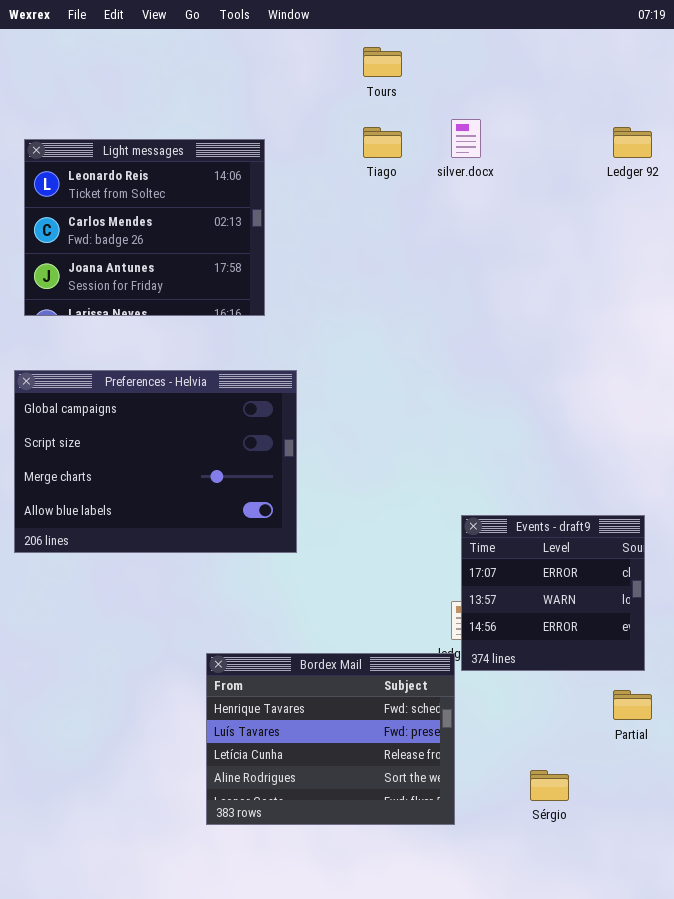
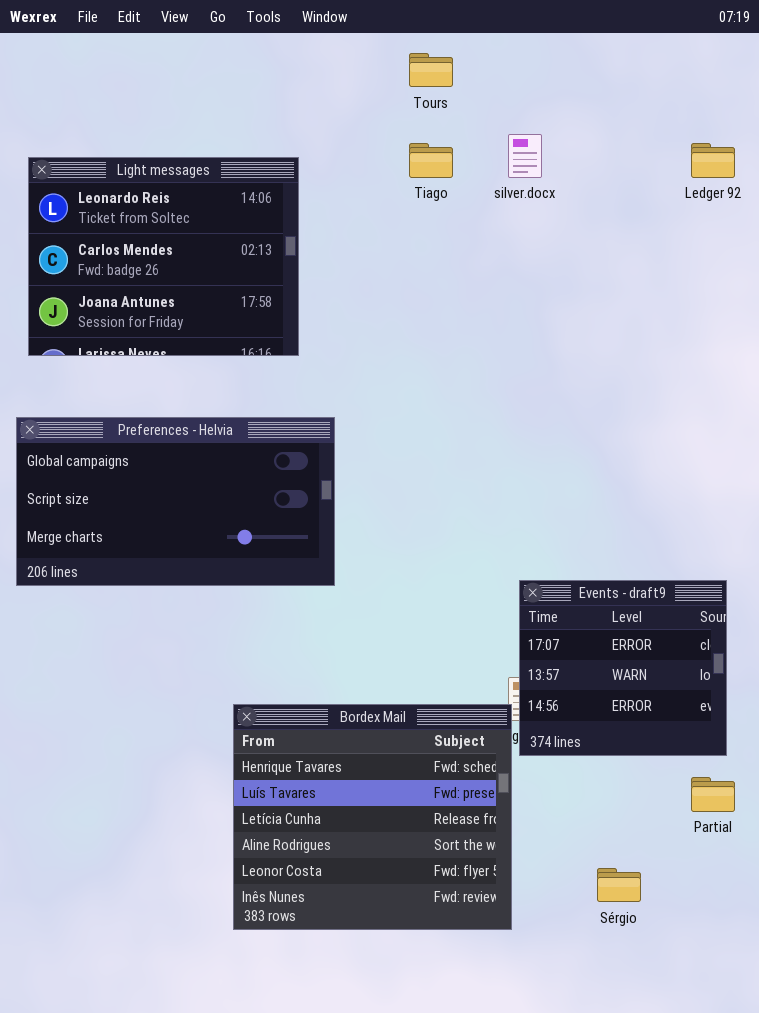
Preferences - Helvia: [14,370,297,553] -> [16,417,335,586], resized
Bordex Mail: [206,653,455,825] -> [233,704,512,930], resized

